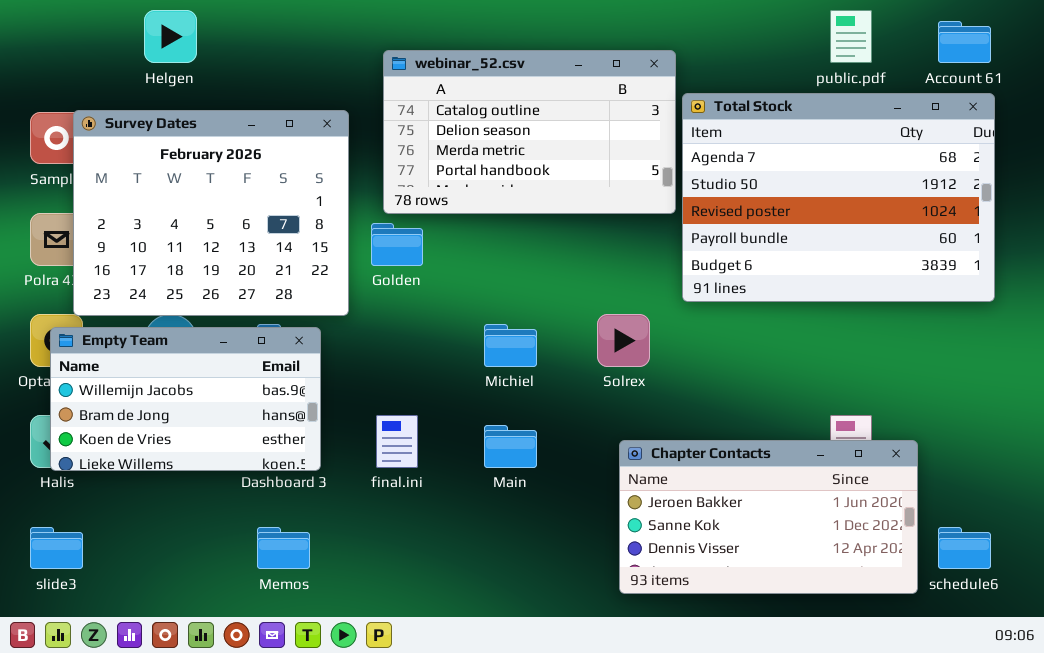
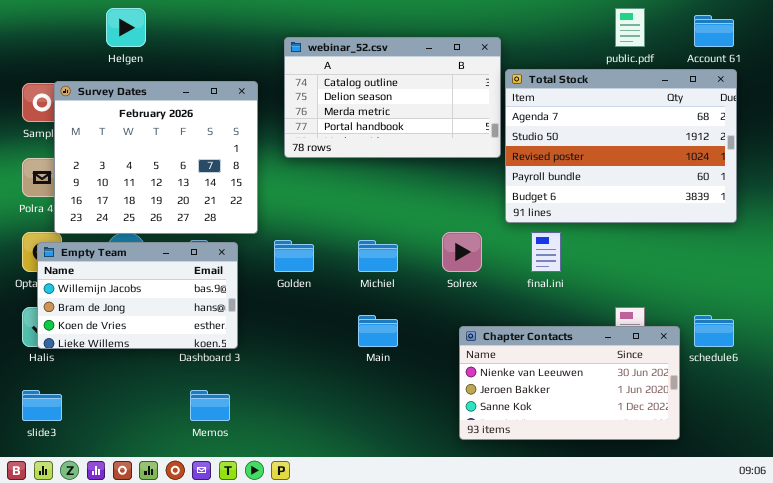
Golden: [371,223,423,266] -> [274,240,314,272], moved
final.ini: [376,415,418,468] -> [531,232,561,272], moved
Chapter Contacts: [619,440,918,594] -> [459,326,680,440], scrolled up 1 row
schedule6: [938,527,991,569] -> [694,315,734,347], moved

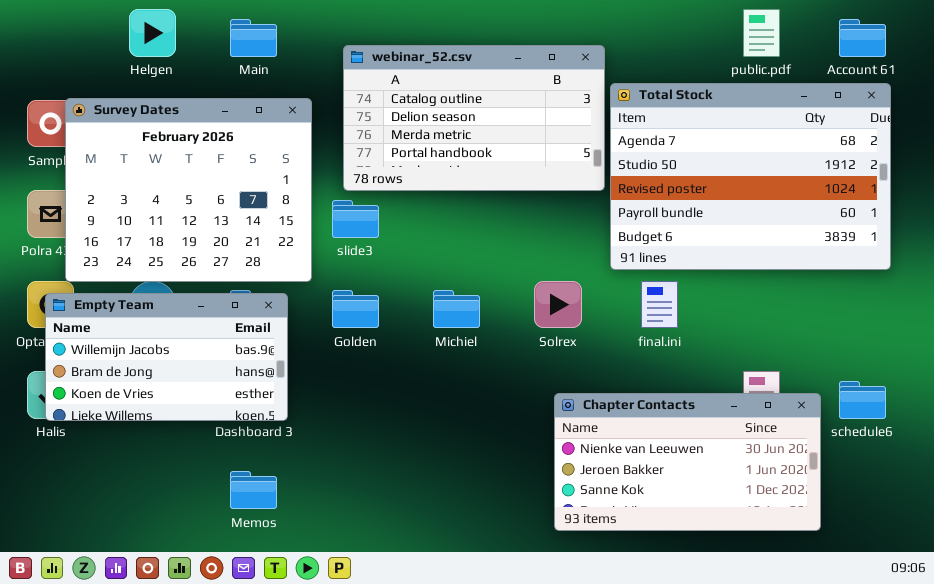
Main: [358,315,398,347] -> [230,19,277,57], moved
slide3: [22,390,62,421] -> [332,200,379,238], moved

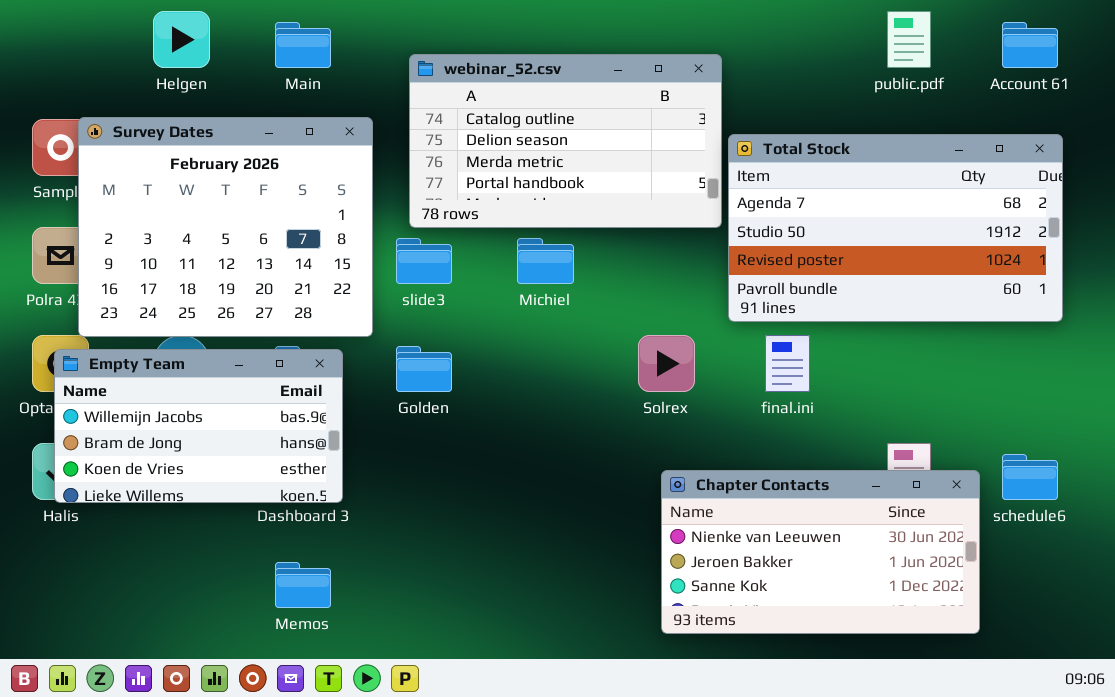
Total Stock: [610,83,891,270] -> [728,134,1063,322], resized
Michiel: [433,290,480,328] -> [517,238,574,284], moved

